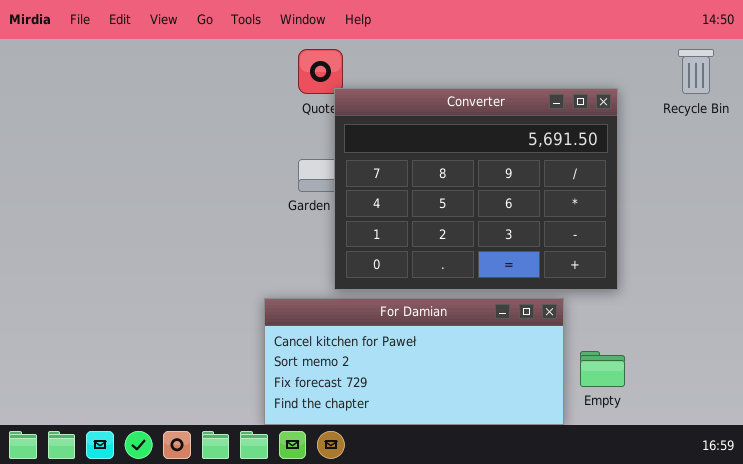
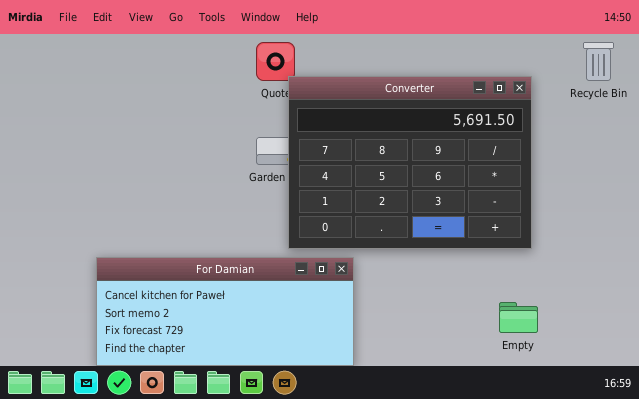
For Damian: [264,298,564,425] -> [96,257,354,366], moved

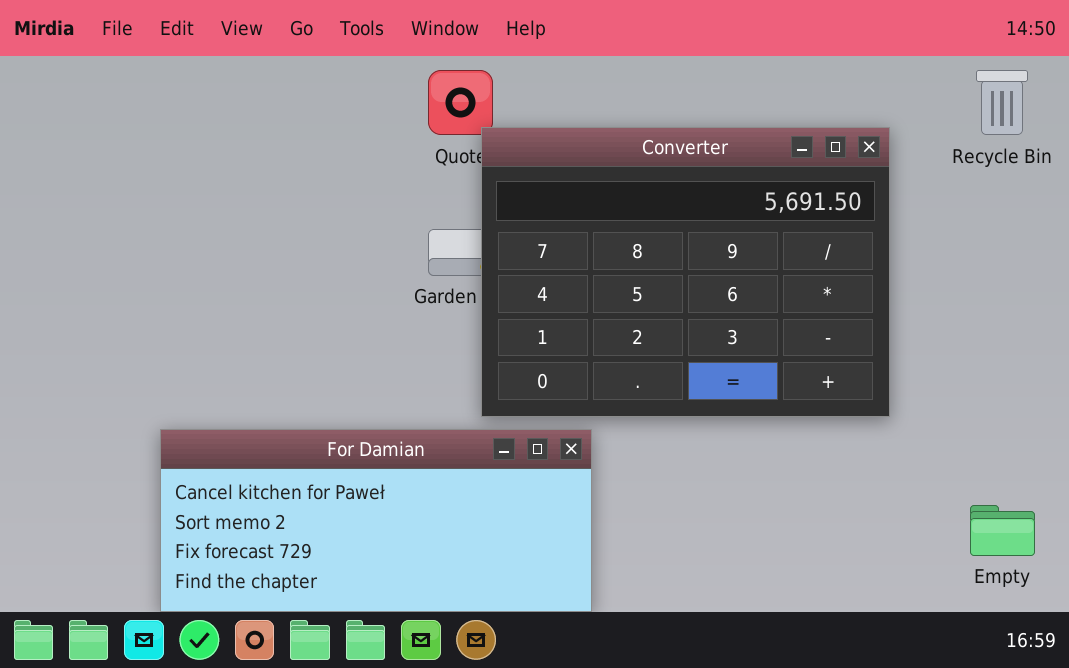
Empty: [499,302,538,333] -> [970,505,1035,556], moved

